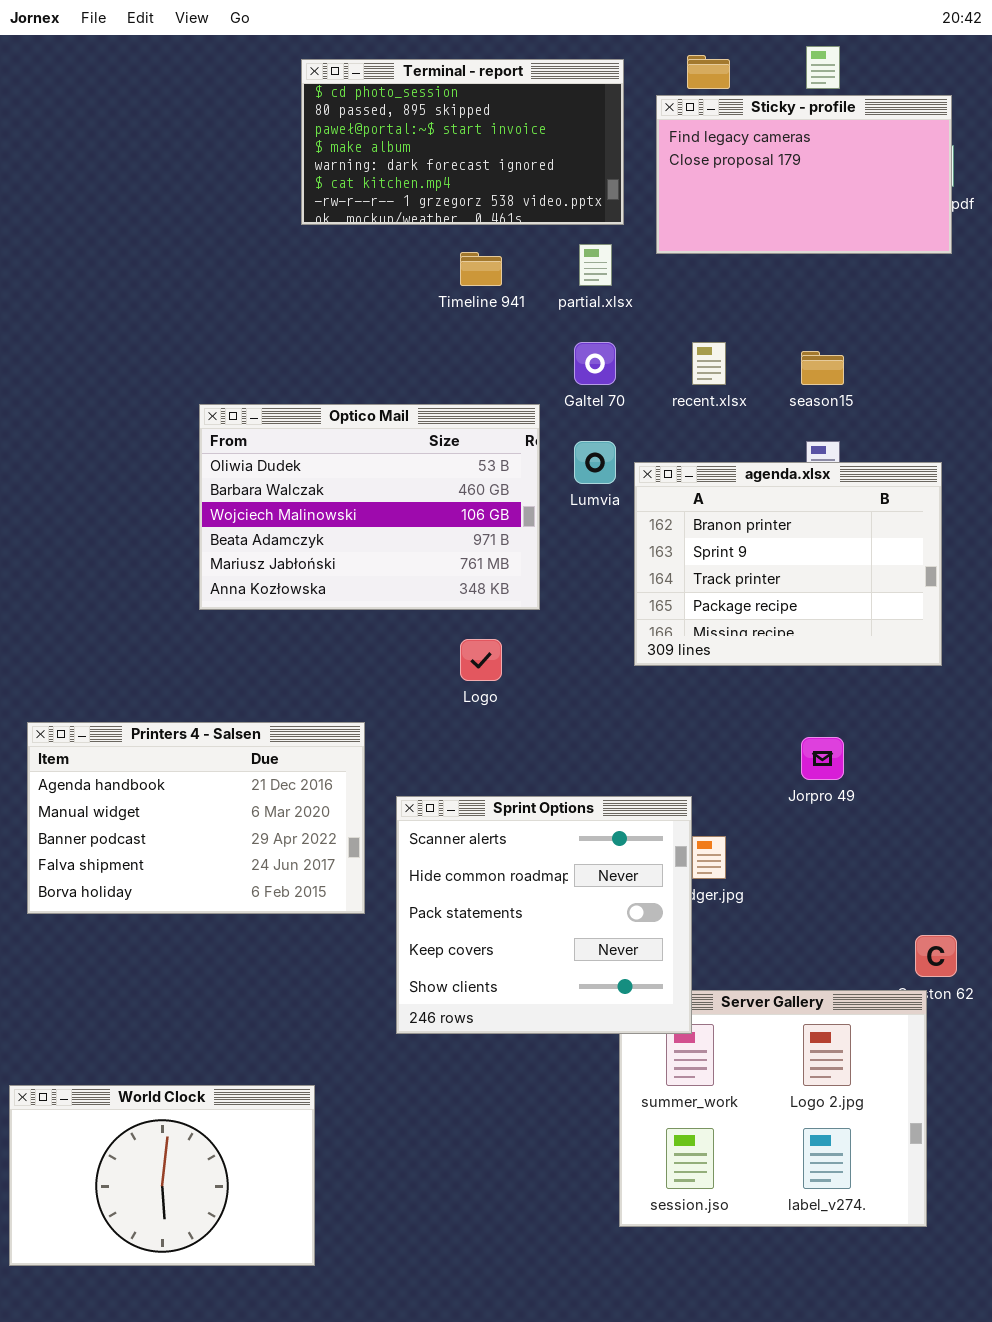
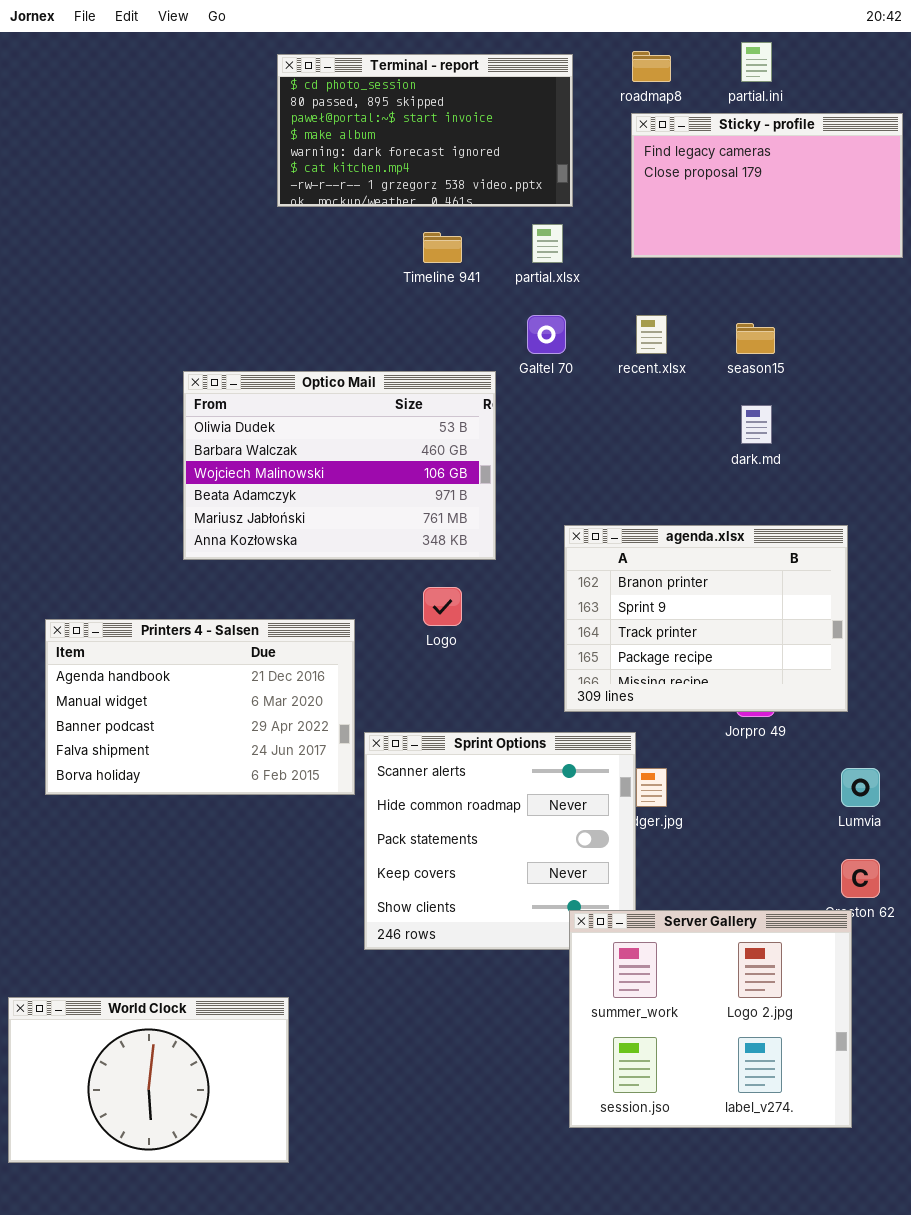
Sticky - profile: [656,95,952,254] -> [631,113,903,258], moved
Lumvia: [574,441,616,484] -> [841,768,880,807], moved
agenda.xlsx: [634,462,942,666] -> [564,525,848,712], moved
Printers 4 - Salsen: [27,722,365,914] -> [45,619,355,795], moved
Server Gallery: [619,990,927,1227] -> [569,910,852,1128], raised

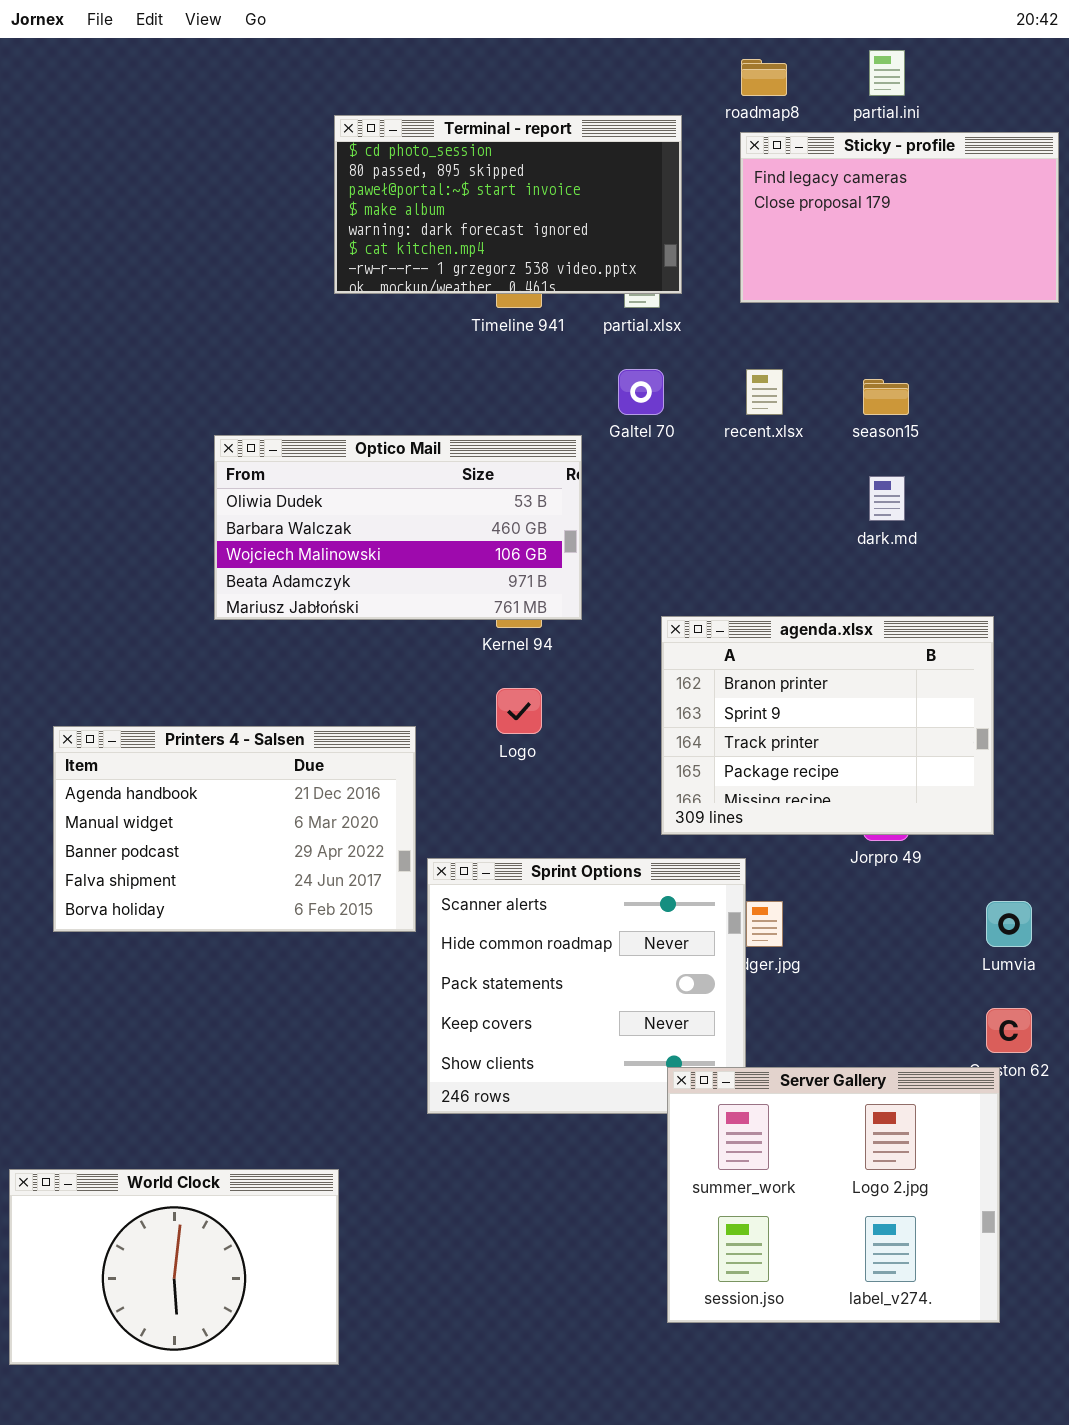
Terminal - report: [277,54,573,207] -> [334,115,682,294], moved
Optico Mail: [183,371,496,560] -> [214,435,582,620], resized

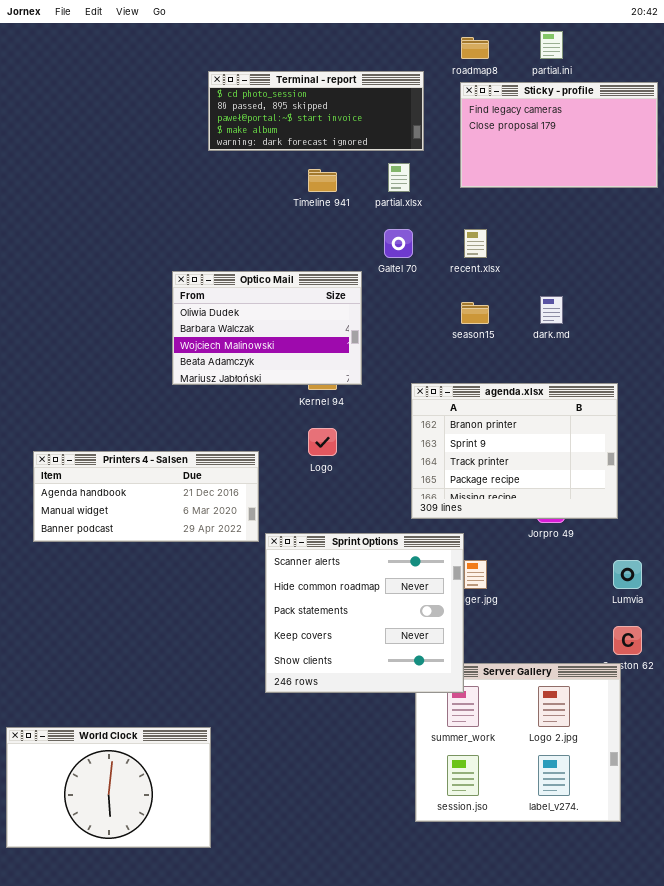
Terminal - report: [334,115,682,294] -> [208,71,424,151], resized
season15: [863,379,909,415] -> [461,302,489,324], moved
Optico Mail: [214,435,582,620] -> [172,271,362,385], resized
Printers 4 - Salsen: [53,726,416,932] -> [33,451,259,542], resized
Sprint Options: [427,858,746,1114] -> [265,533,464,693], raised

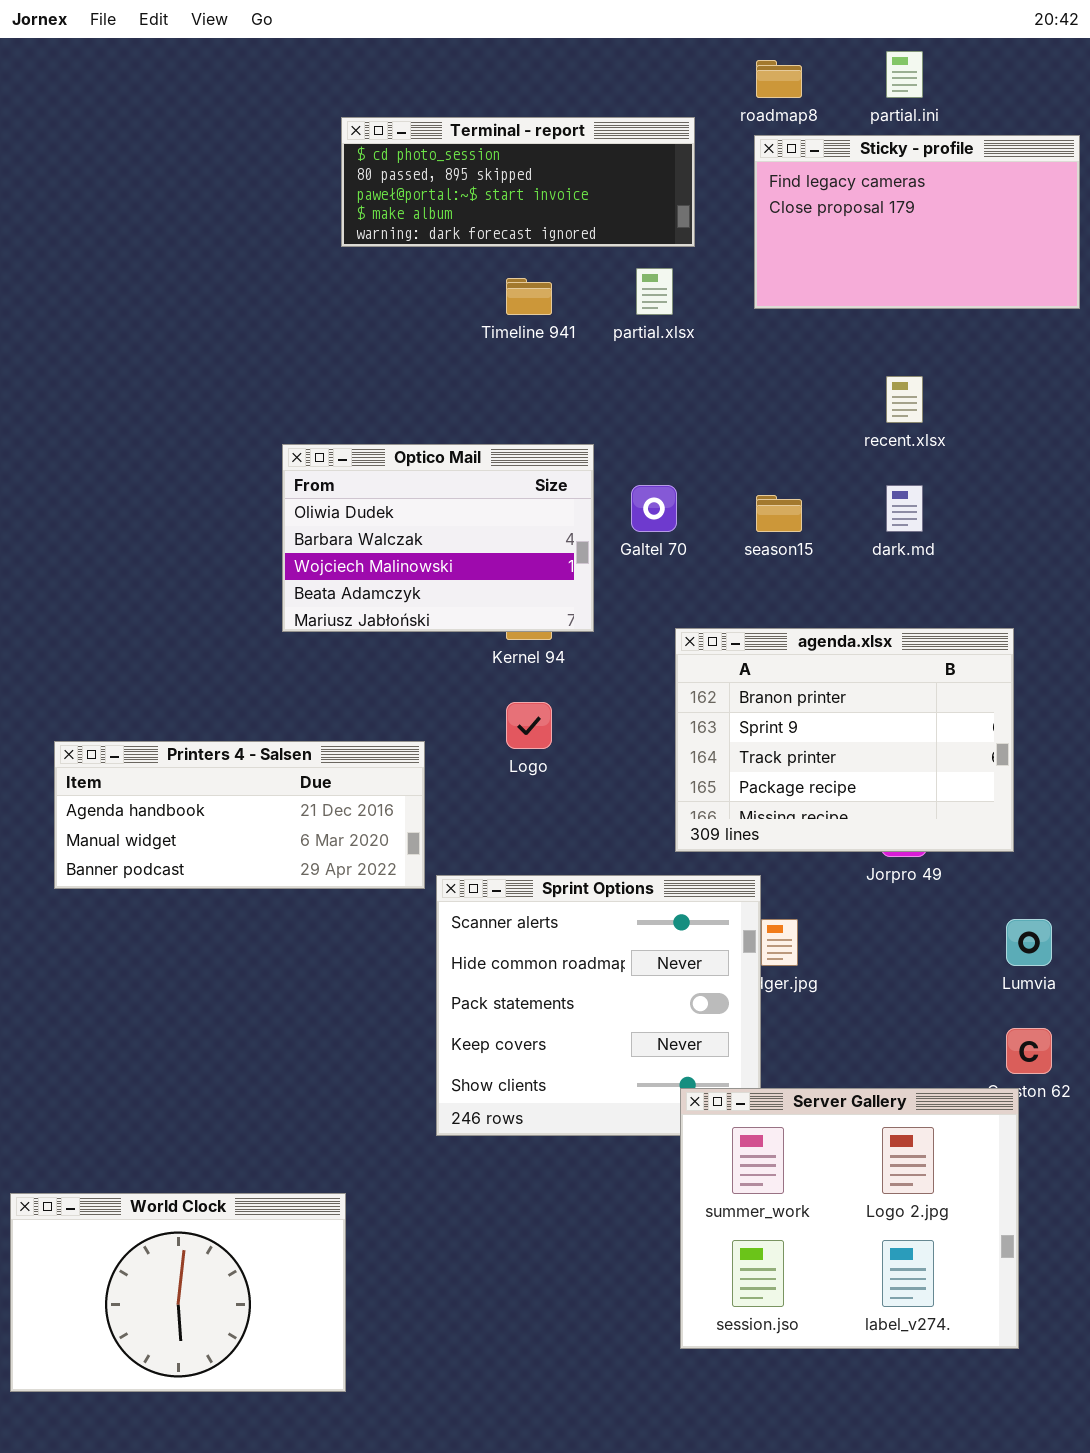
Galtel 70: [384,229,413,258] -> [631,485,677,532], moved
recent.xlsx: [464,229,487,258] -> [886,376,923,423], moved
Server Gallery: [415,663,621,822] -> [680,1088,1019,1349], raised

